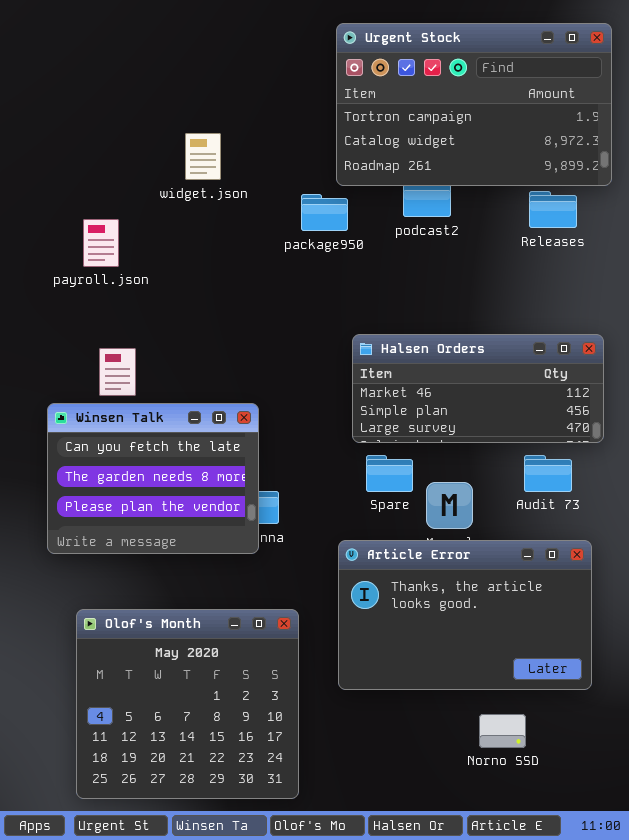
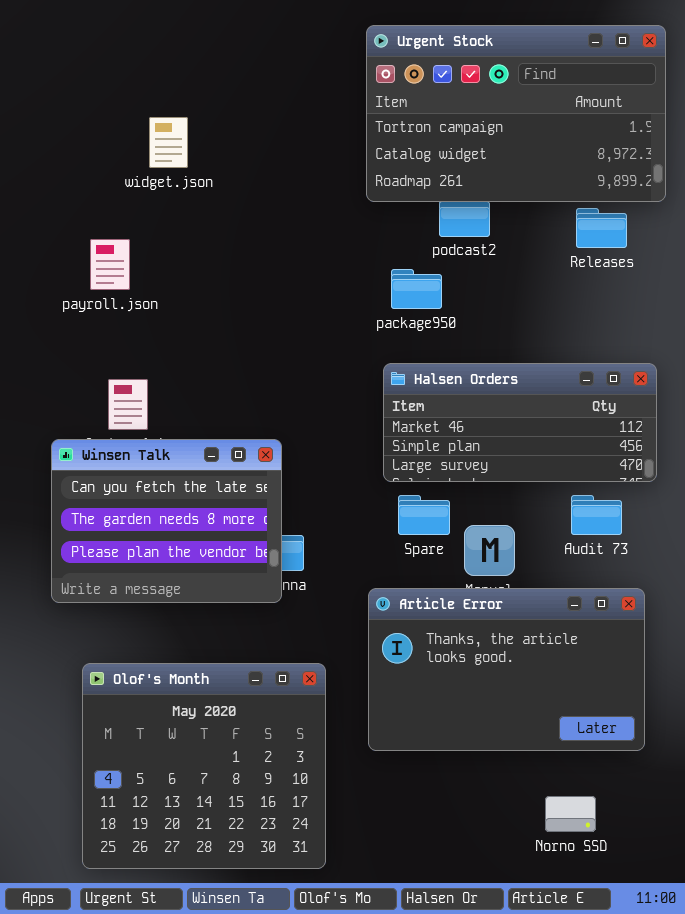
widget.json: [185,133,221,180] -> [149,117,188,168], moved
package950: [301,194,348,231] -> [391,269,442,309], moved
Norno SSD: [479,714,526,748] -> [545,796,596,832], moved

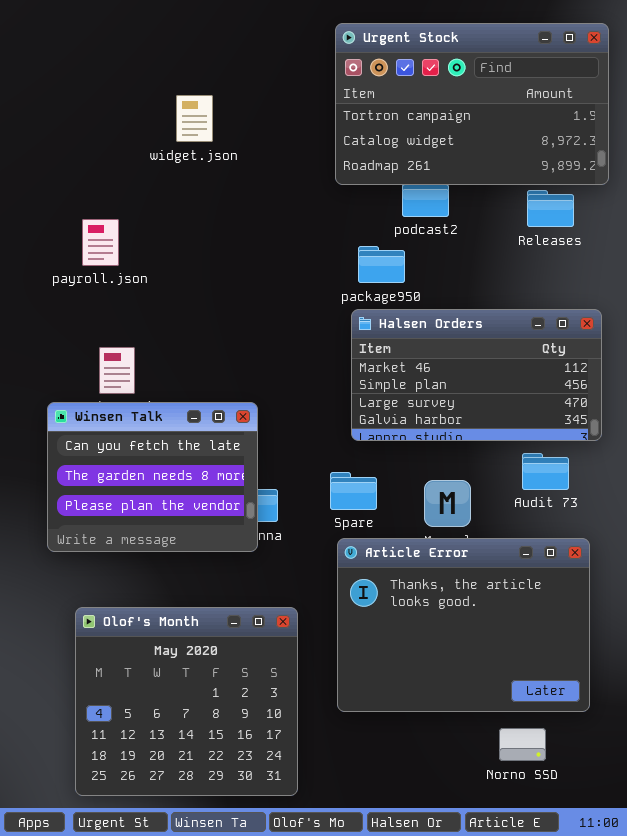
widget.json: [149,117,188,168] -> [176,95,213,142], moved
Halsen Orders: [383,363,657,482] -> [351,309,602,441], resized
Spare: [398,495,450,535] -> [330,472,377,510], moved
Article Error: [368,588,645,751] -> [337,538,590,712], resized

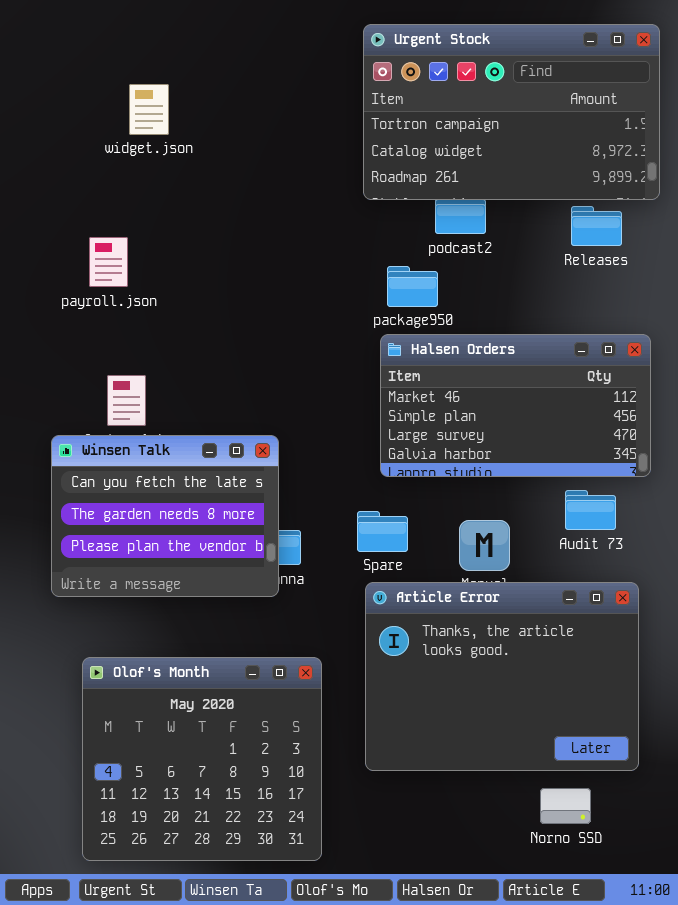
widget.json: [176,95,213,142] -> [129,84,169,135], moved

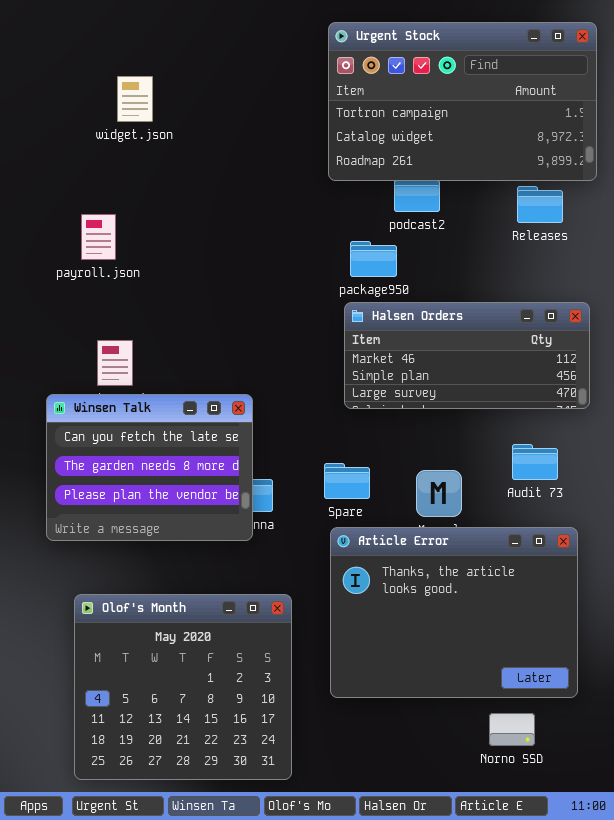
Halsen Orders: [380,334,651,477] -> [344,302,590,409], resized

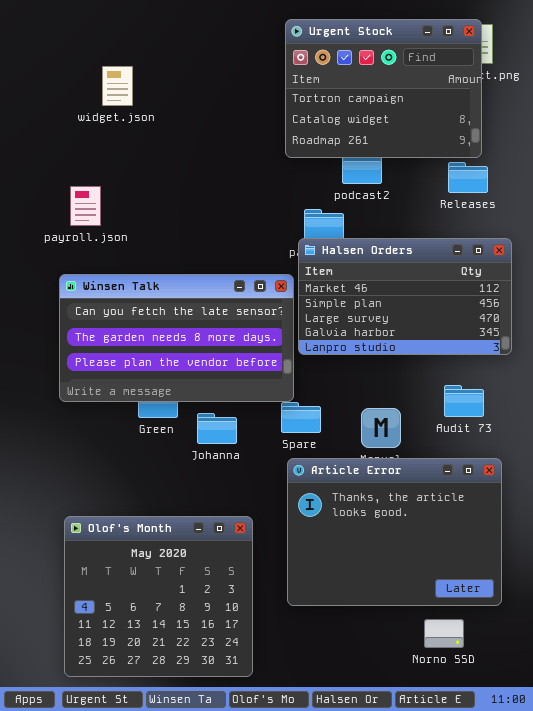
Urgent Stock: [328,22,597,181] -> [285,19,482,158], resized
Halsen Orders: [344,302,590,409] -> [298,238,512,355], resized
Winsen Talk: [46,394,253,541] -> [59,274,294,402], moved, resized

